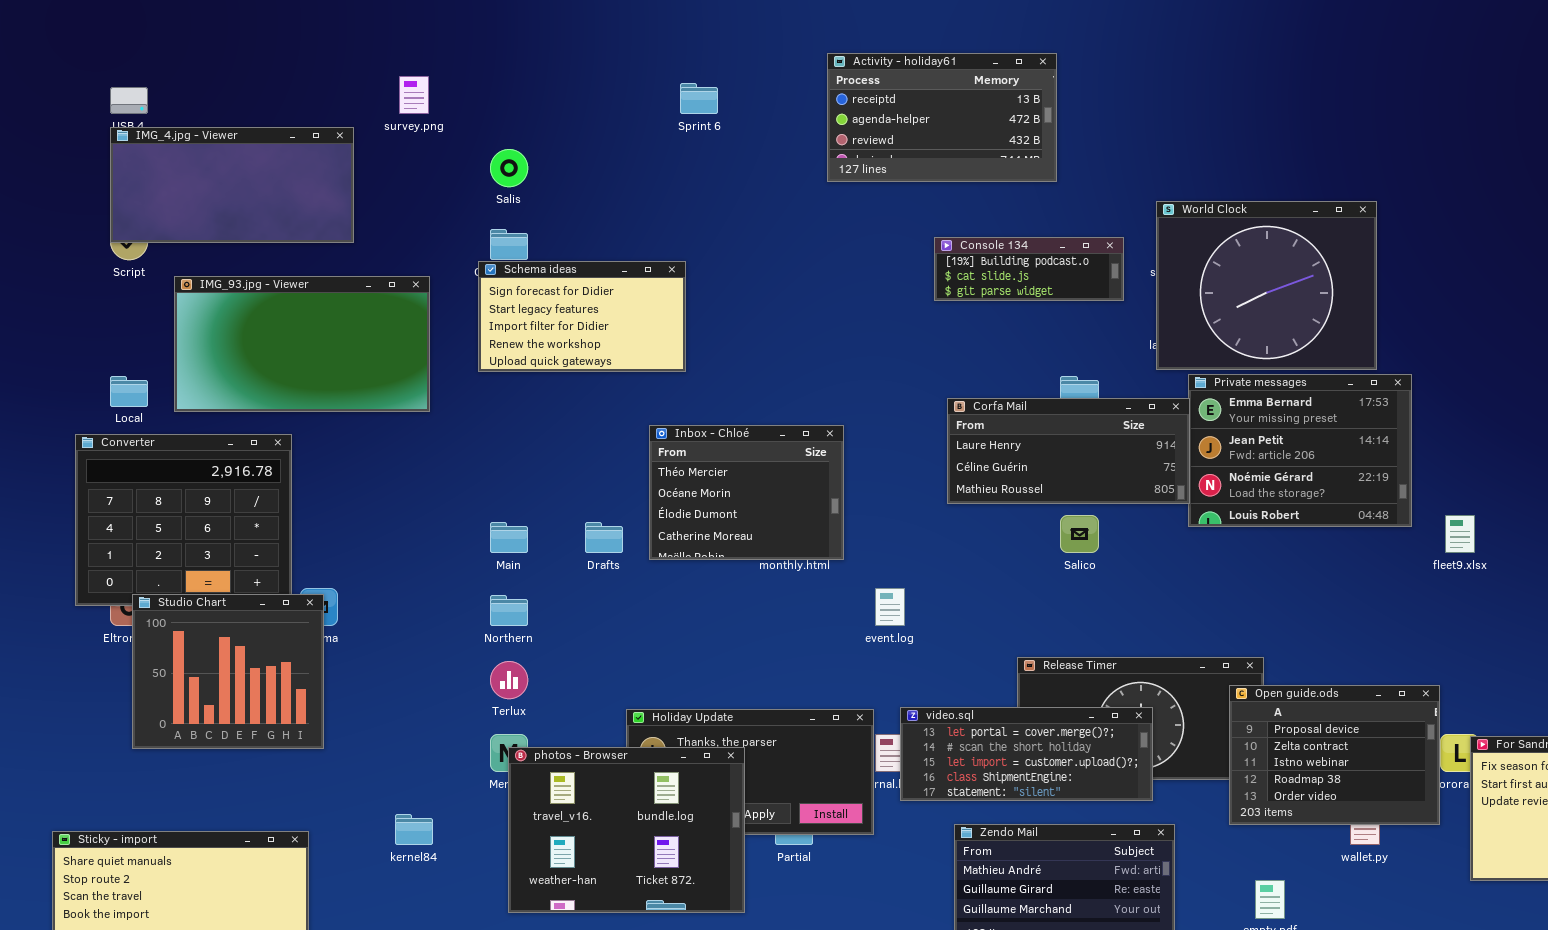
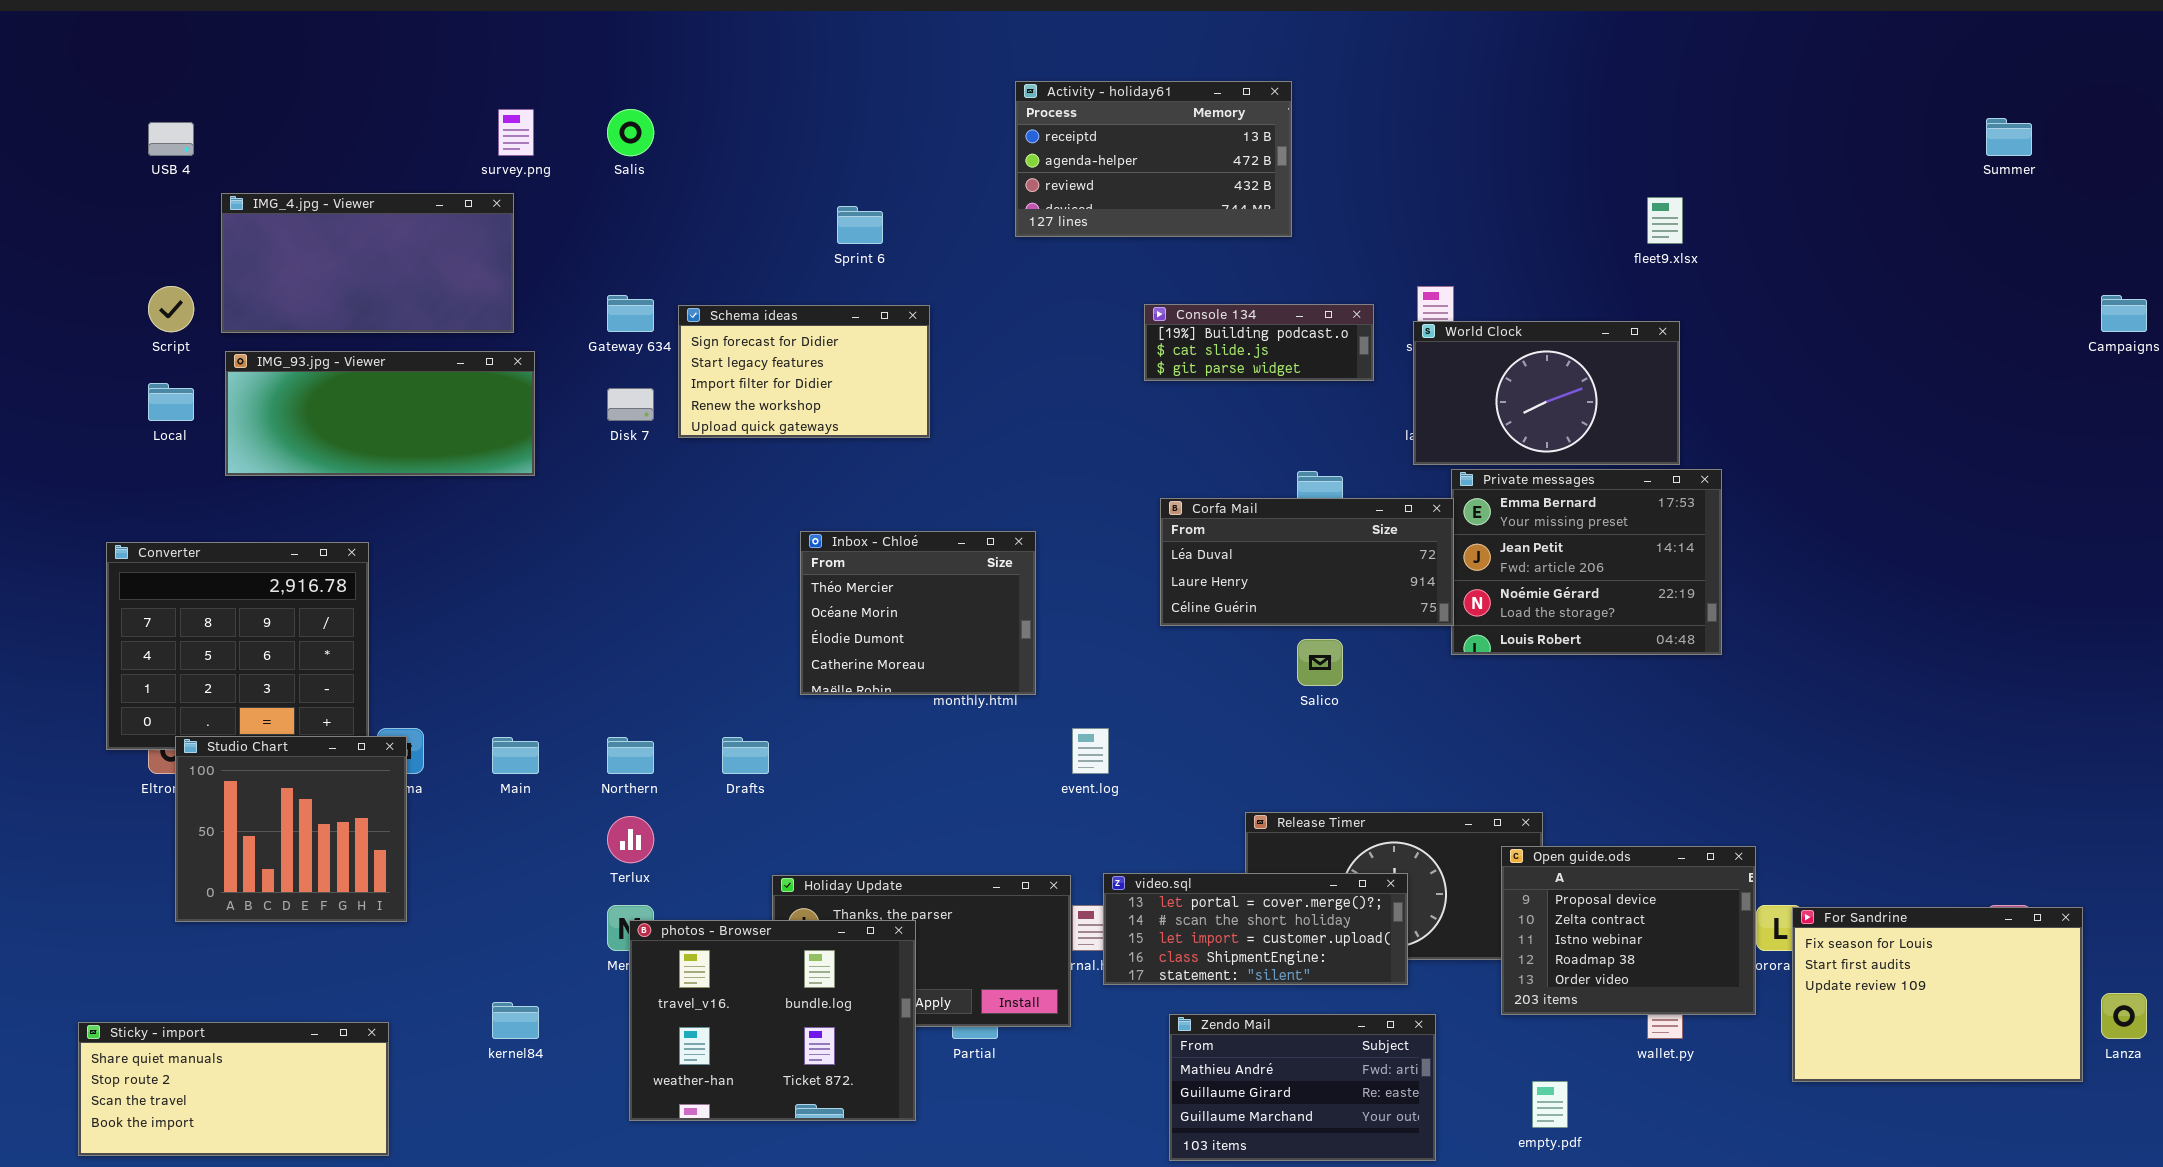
Sprint 6: [680,83,718,114] -> [837,206,883,244], moved
IMG_4.jpg - Viewer: [110,127,354,243] -> [221,193,514,333], moved
Salis: [490,149,528,187] -> [607,109,654,156], moved
World Clock: [1156,201,1377,370] -> [1413,321,1680,465], resized
Schema ideas: [478,261,686,372] -> [678,305,930,438], moved
IMG_93.jpg - Viewer: [174,276,430,412] -> [225,351,535,476], resized
Local: [110,376,148,407] -> [148,383,194,421], moved
Corfa Mail: [947,398,1190,504] -> [1160,498,1454,626], scrolled up 1 row
fleet9.xlsx: [1445,515,1475,553] -> [1647,197,1683,244], moved
Main: [490,522,528,553] -> [492,737,539,774], moved
Drafts: [585,522,623,553] -> [722,737,769,774], moved

